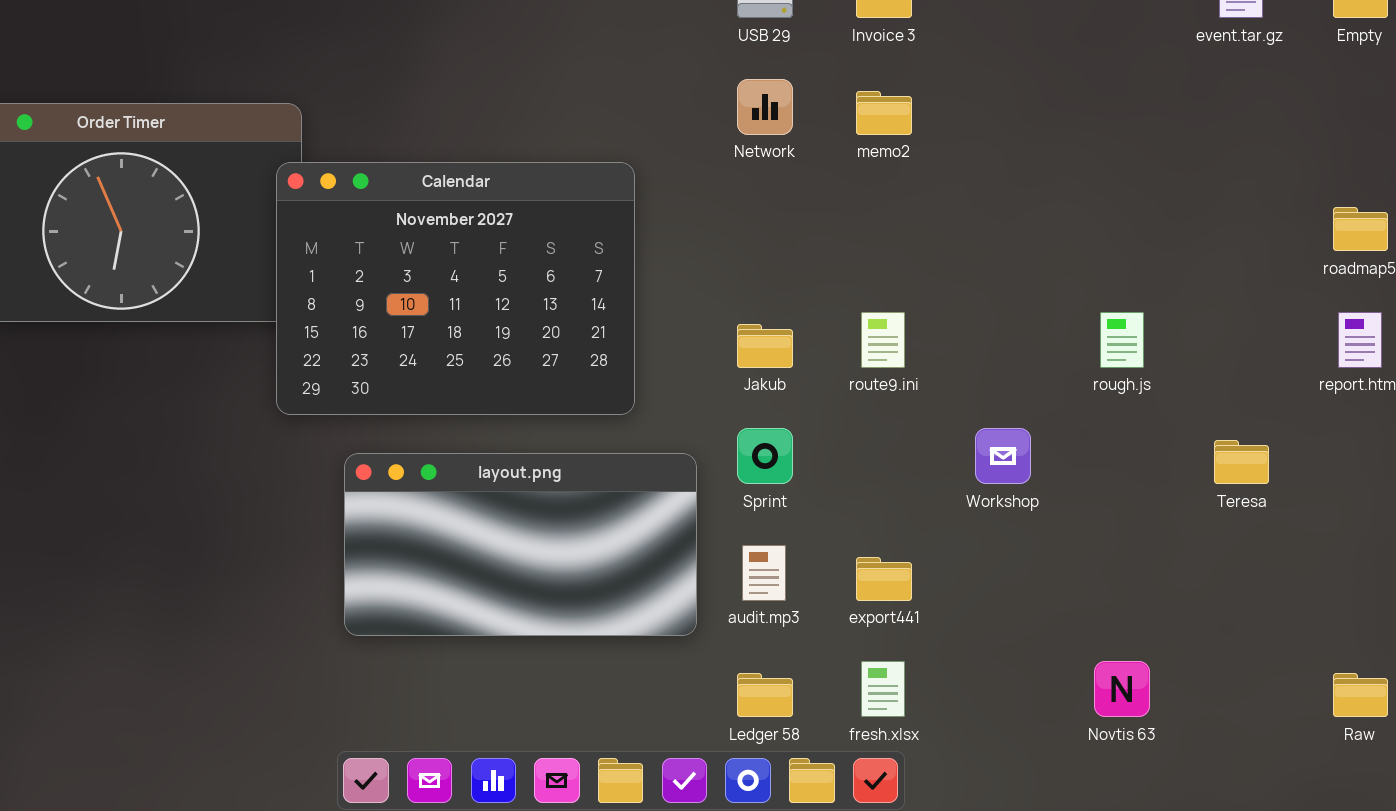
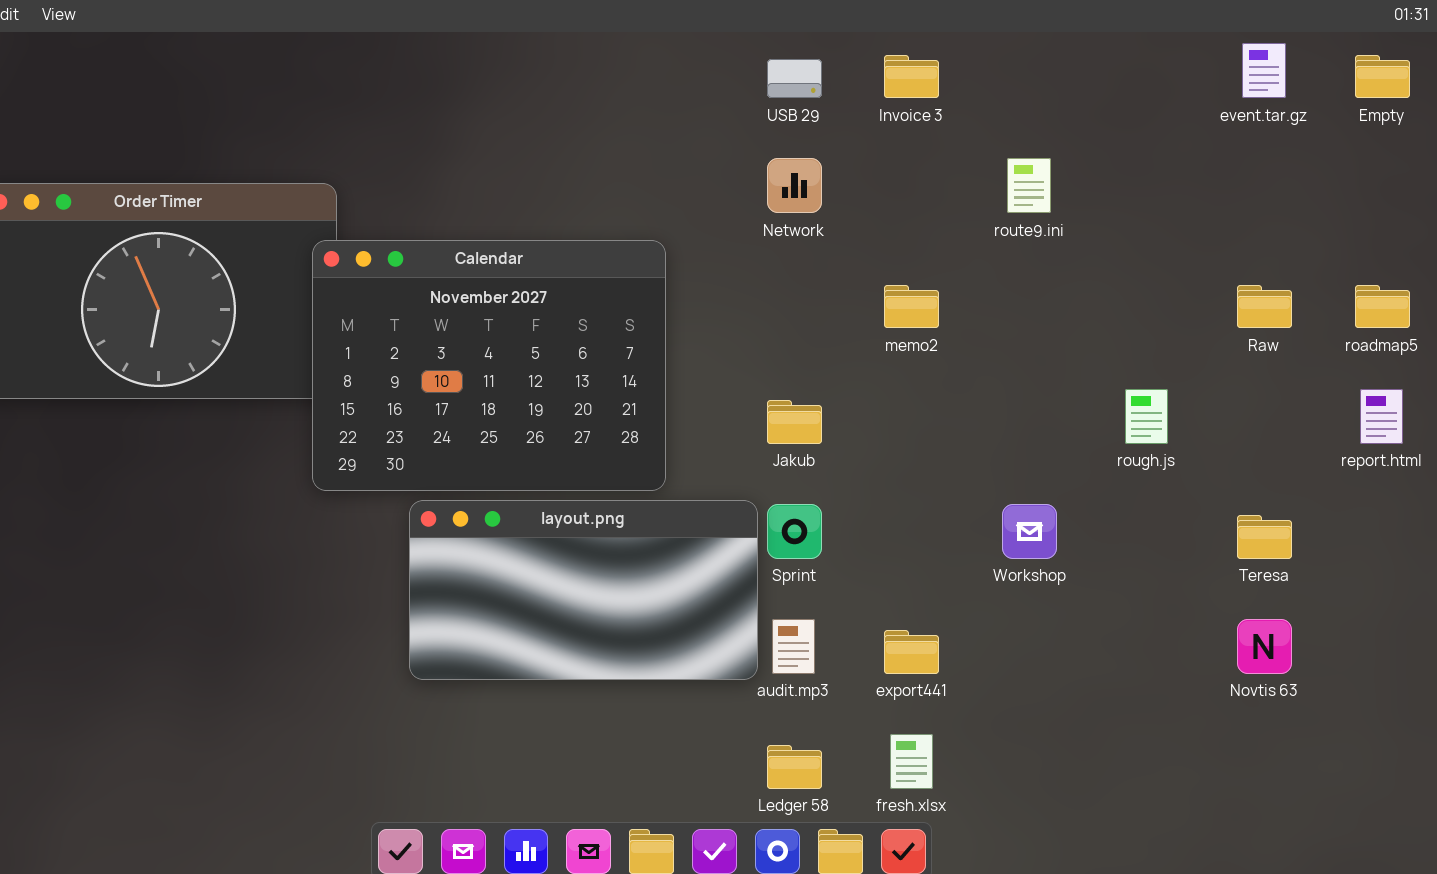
memo2: [856,91,912,135] -> [884,285,939,328], moved
route9.ini: [861,312,905,368] -> [1007,158,1051,213], moved
layout.png: [344,453,697,636] -> [409,500,758,680], moved
Novtis 63: [1094,661,1150,717] -> [1237,619,1292,674], moved
Raw: [1333,673,1388,717] -> [1237,285,1292,328], moved

